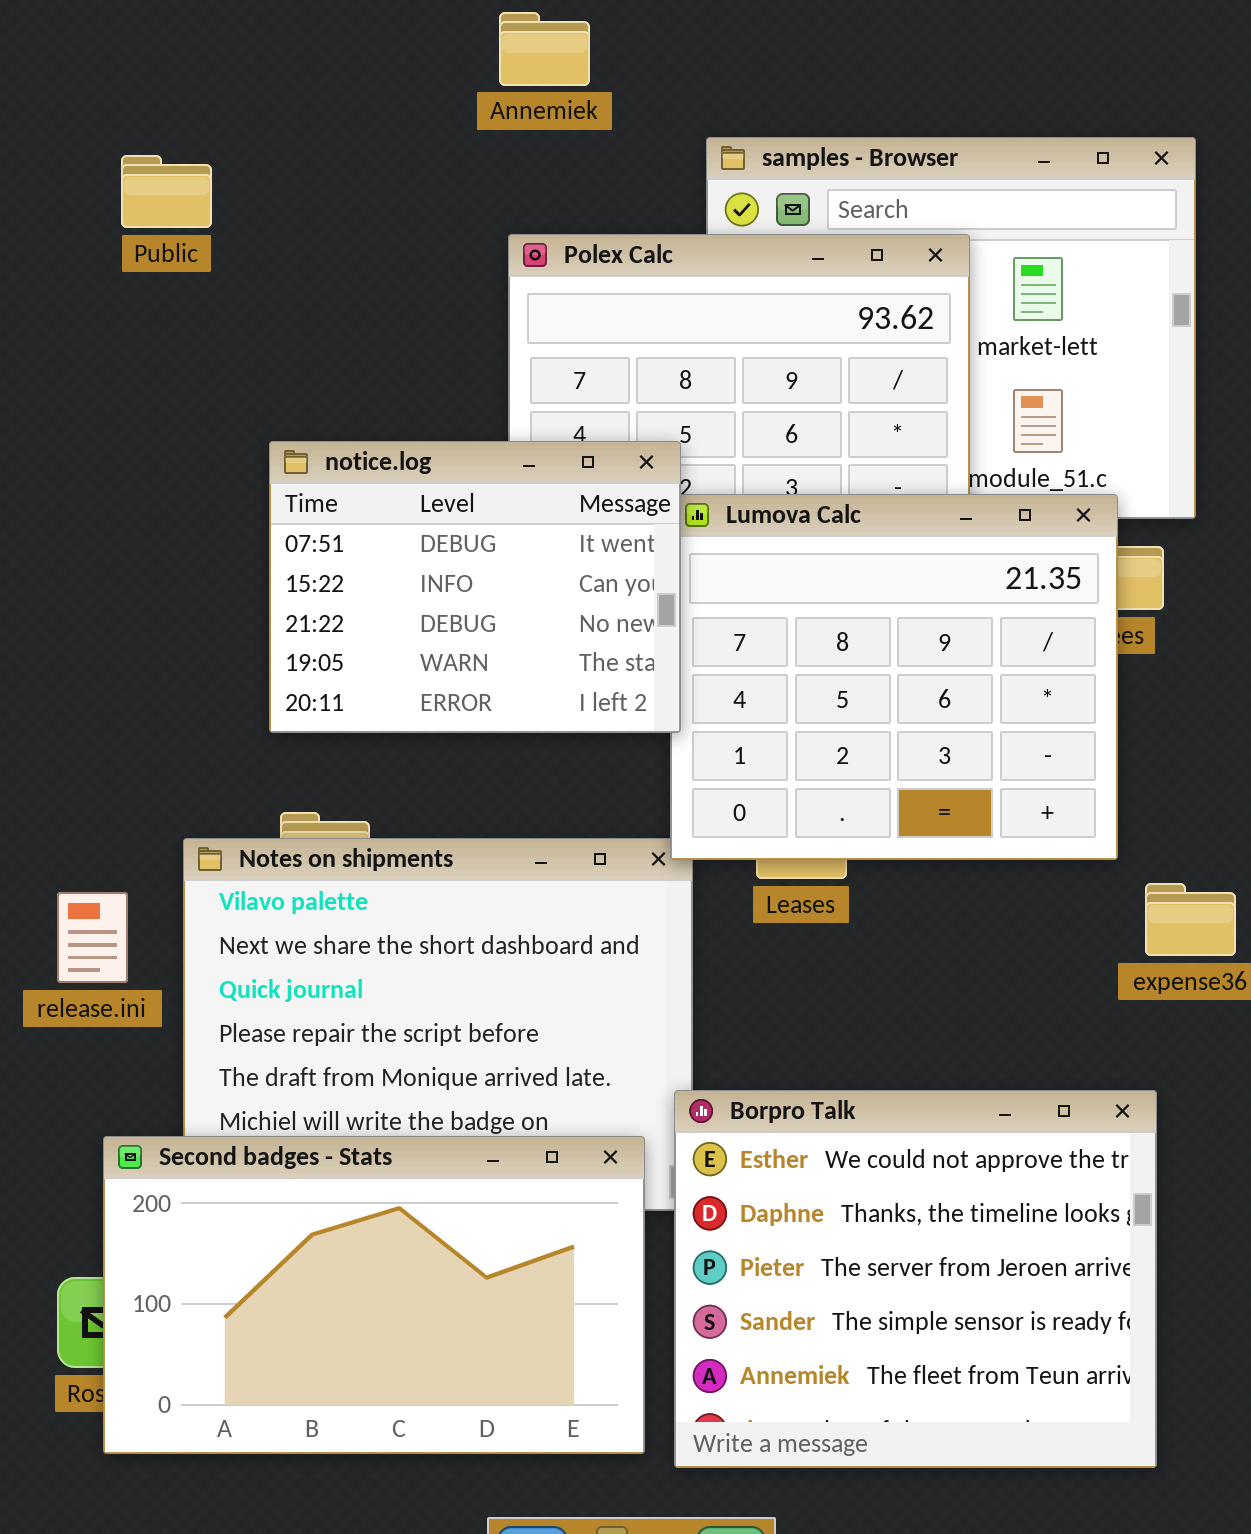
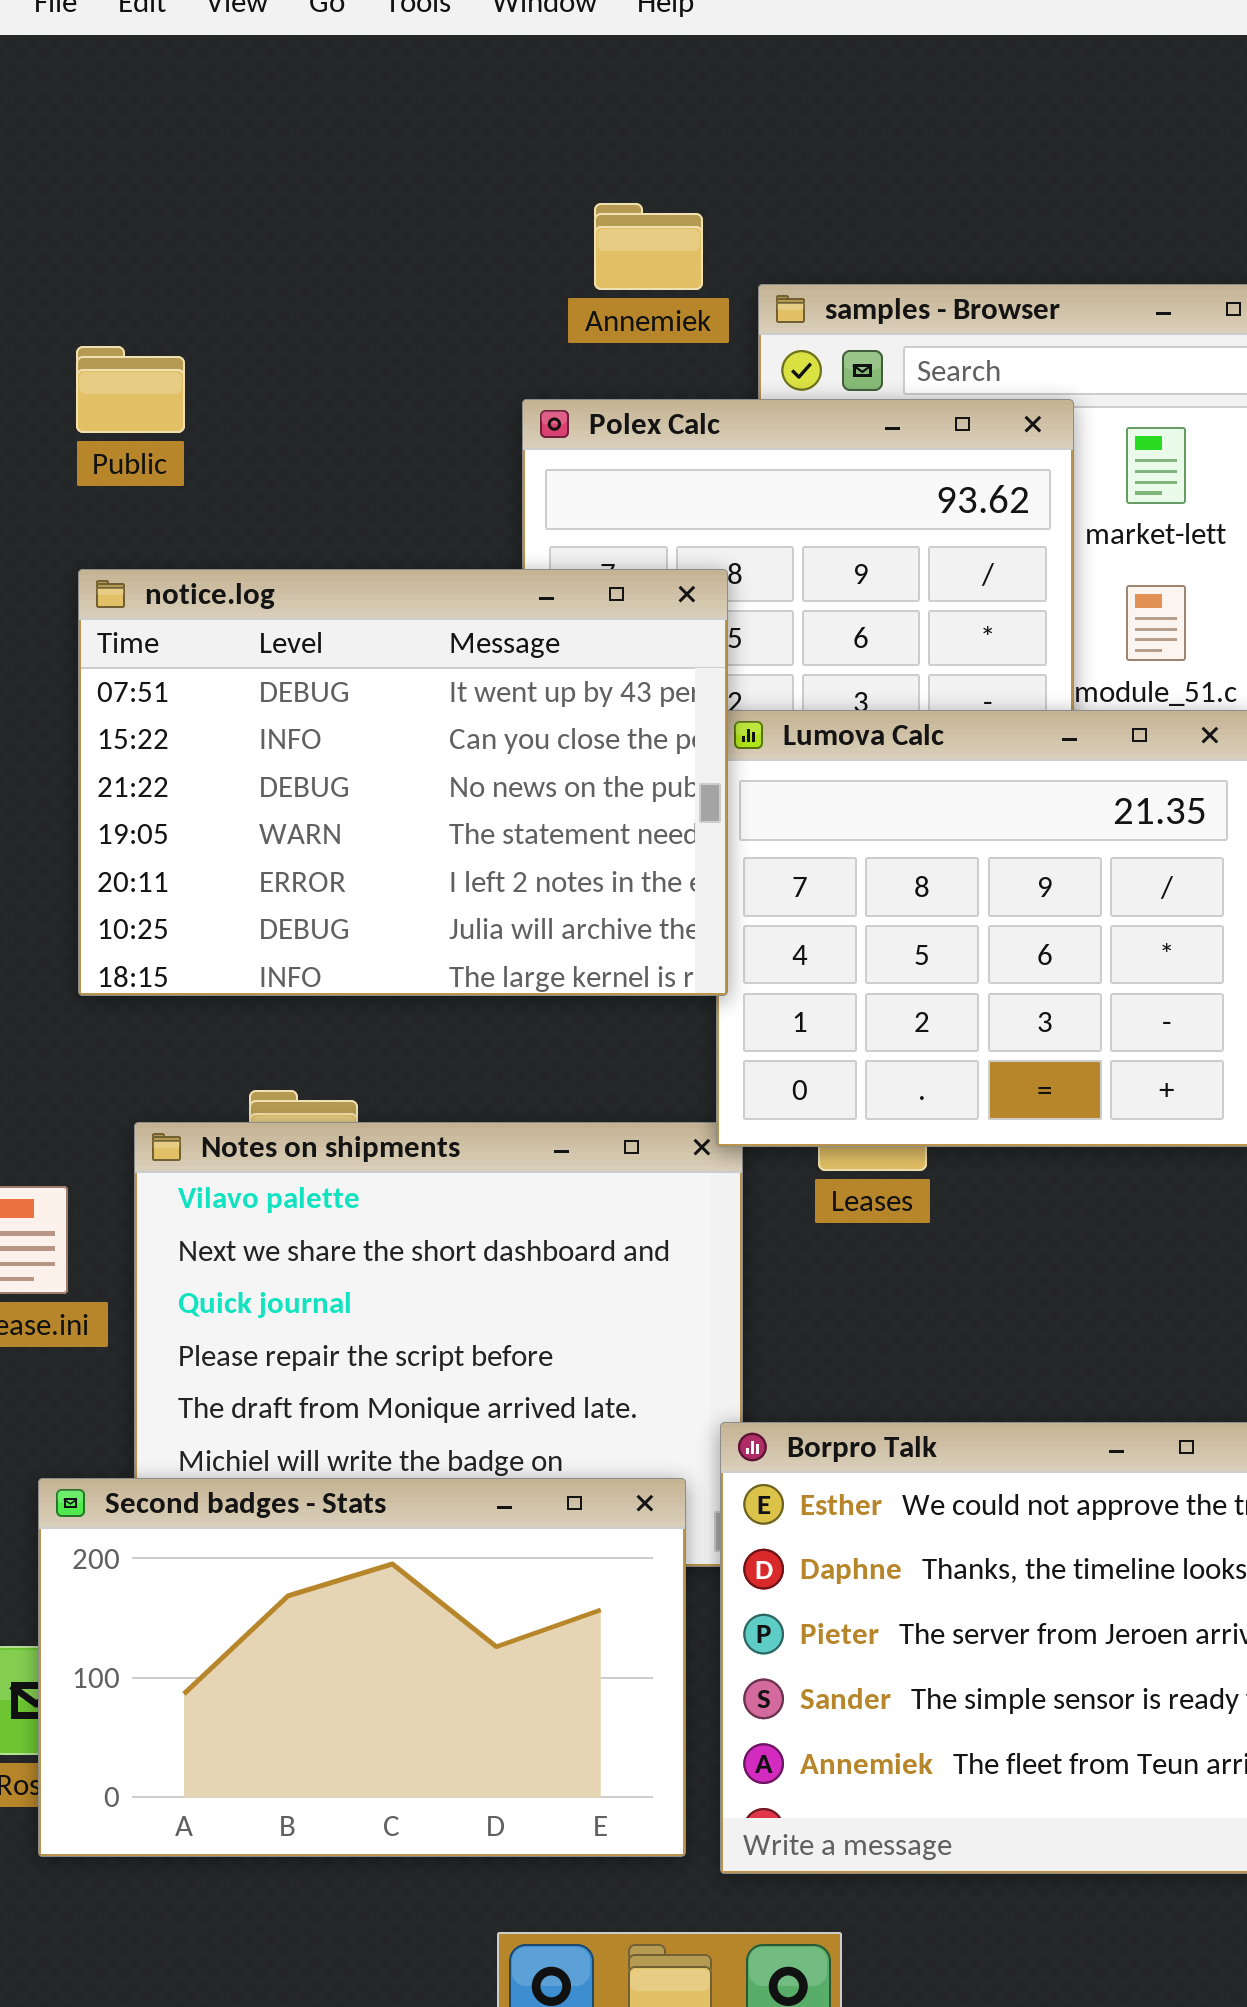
Annemiek: [499,12,590,86] -> [594,203,703,290], moved
Public: [121,155,212,228] -> [76,346,185,433], moved
notice.log: [269,441,681,733] -> [78,569,728,996], resized

